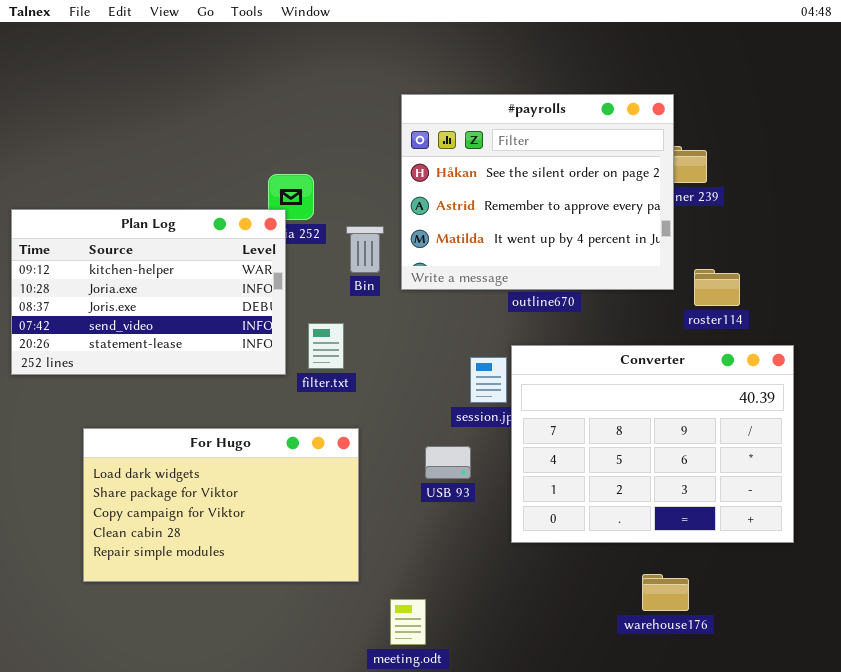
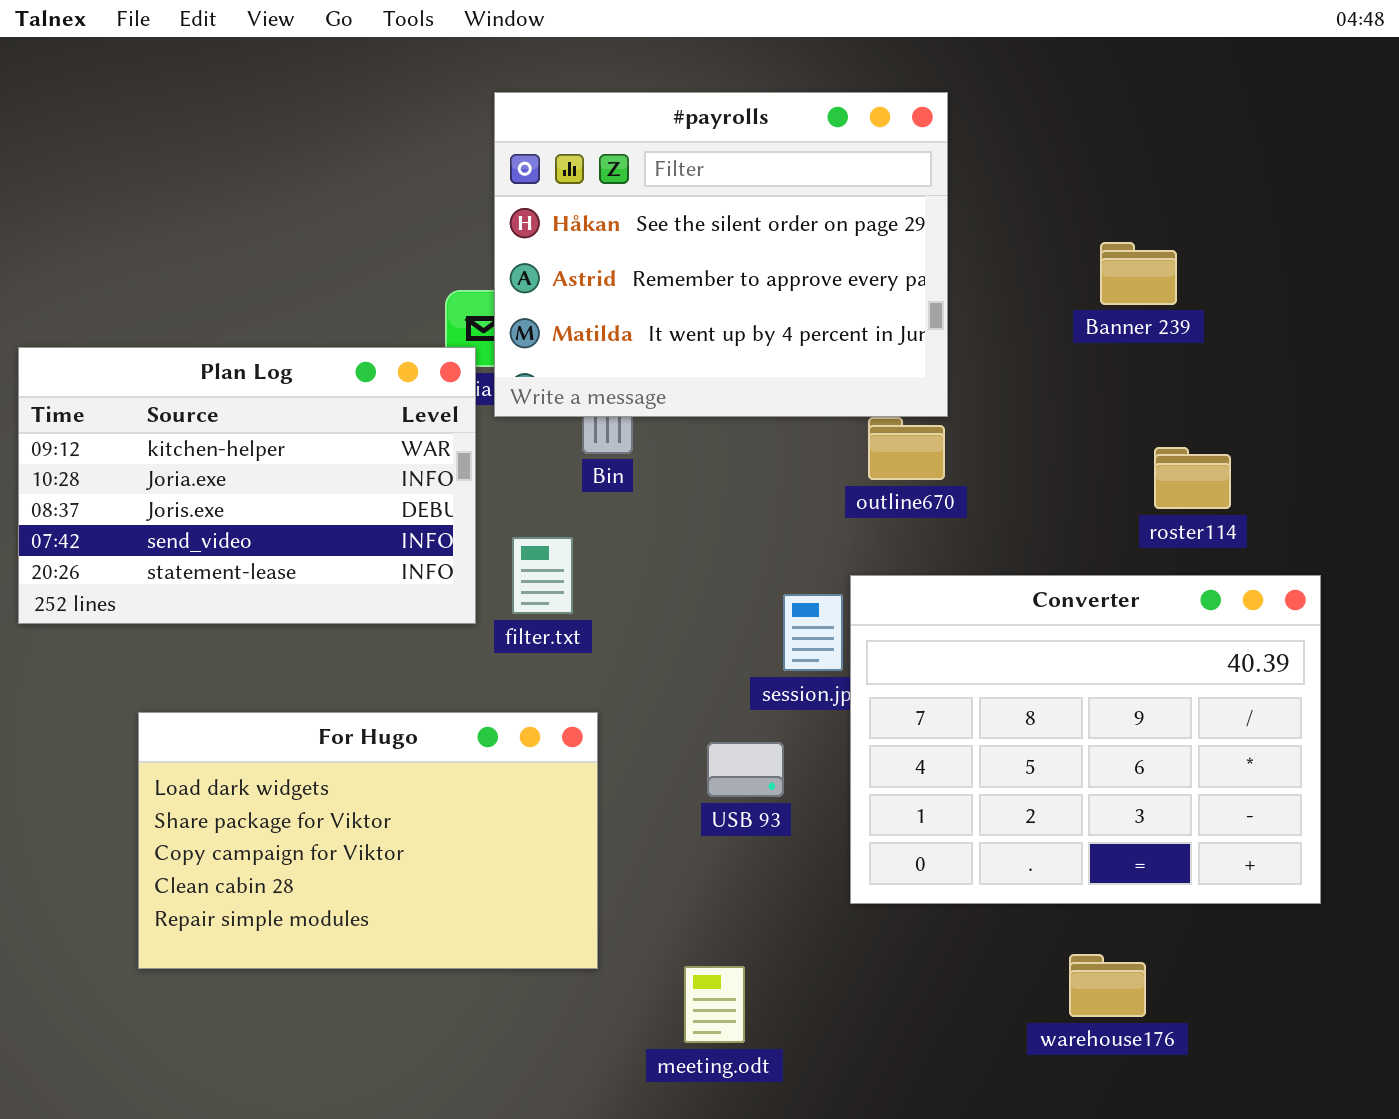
#payrolls: [401,94,674,290] -> [494,92,948,417], moved
meeting.odt: [390,599,426,645] -> [684,966,745,1043], moved

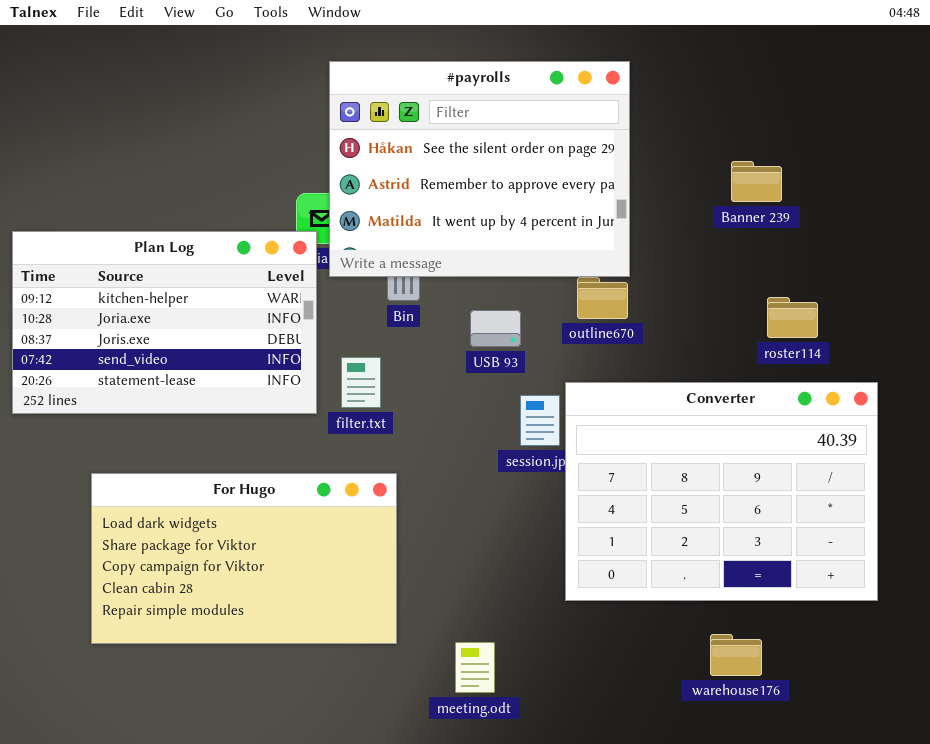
USB 93: [707,742,784,797] -> [470,310,521,347], moved

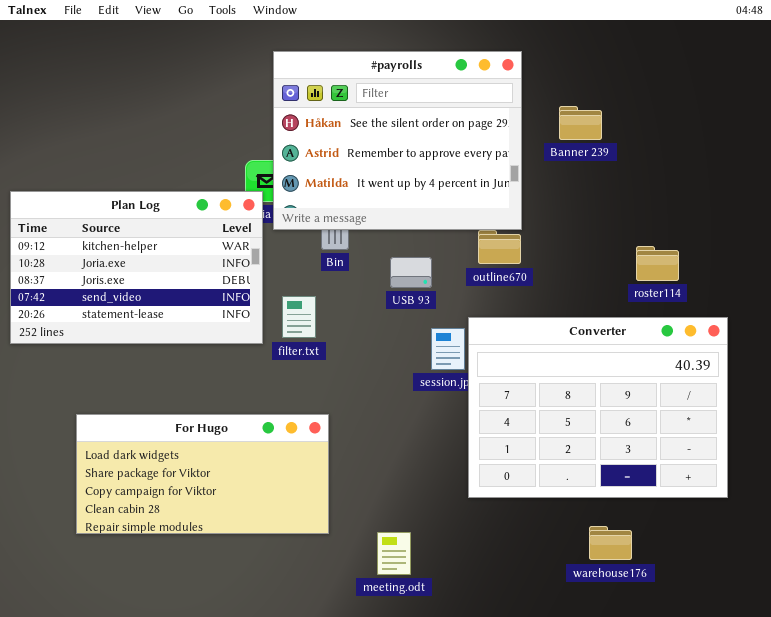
Banner 239: [731,161,782,202] -> [559,106,602,140], moved
For Hugo: [91,473,397,644] -> [76,414,329,534], resized

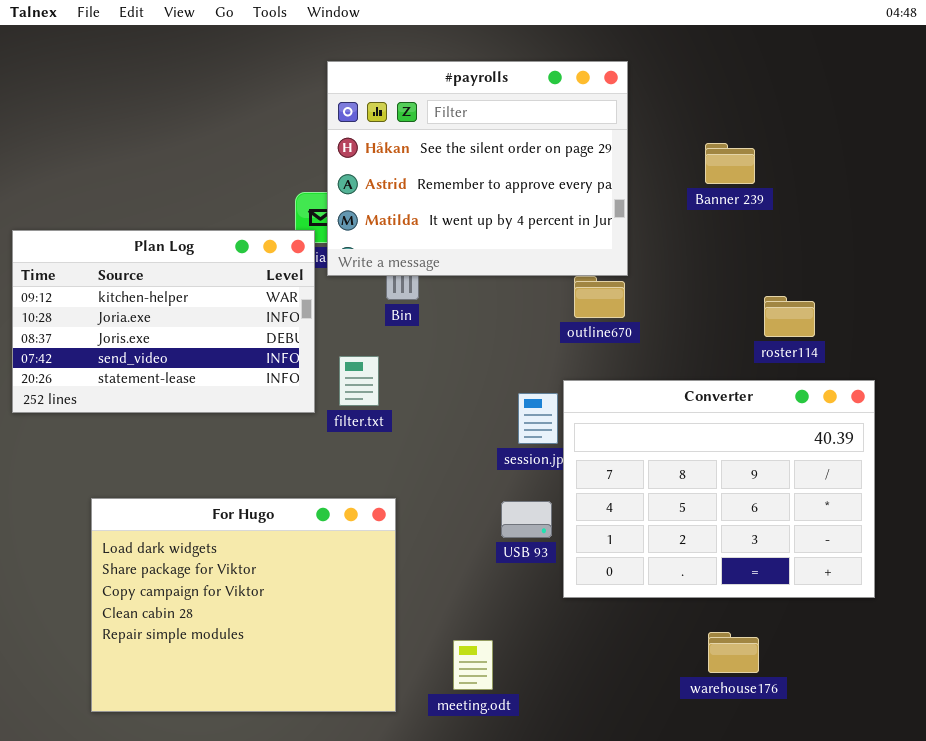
Banner 239: [559,106,602,140] -> [705,143,755,184], moved
USB 93: [390,257,432,288] -> [501,501,552,538], moved
For Hugo: [76,414,329,534] -> [91,498,396,712], resized

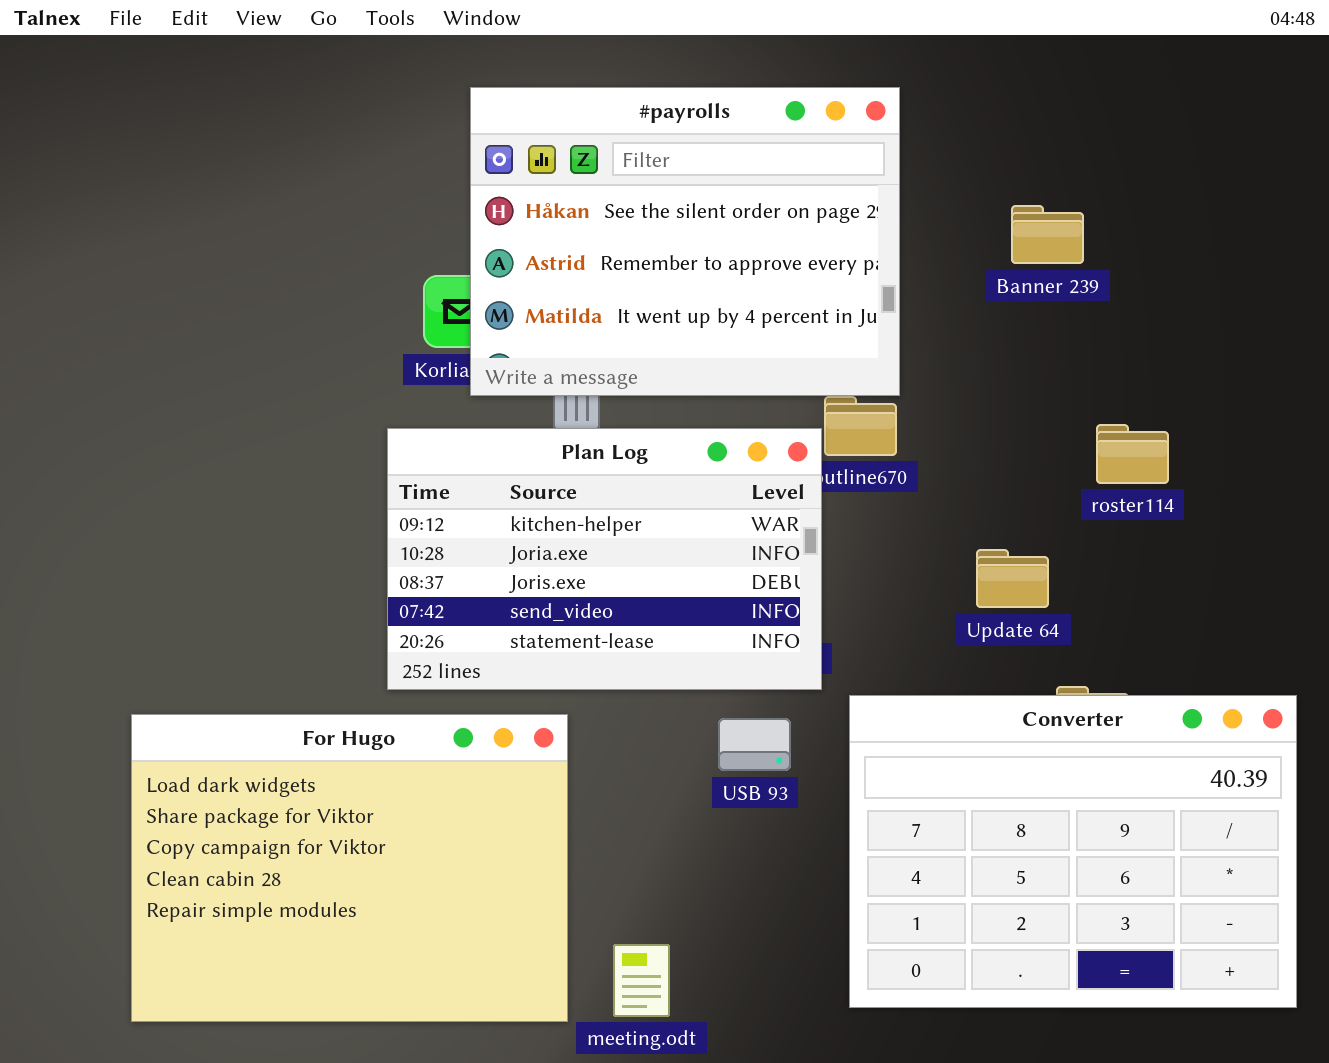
Plan Log: [12,230,315,413] -> [387,428,822,690], moved
Converter: [563,380,875,598] -> [849,695,1297,1008], moved
meeting.odt: [453,640,493,690] -> [613,944,670,1017], moved

